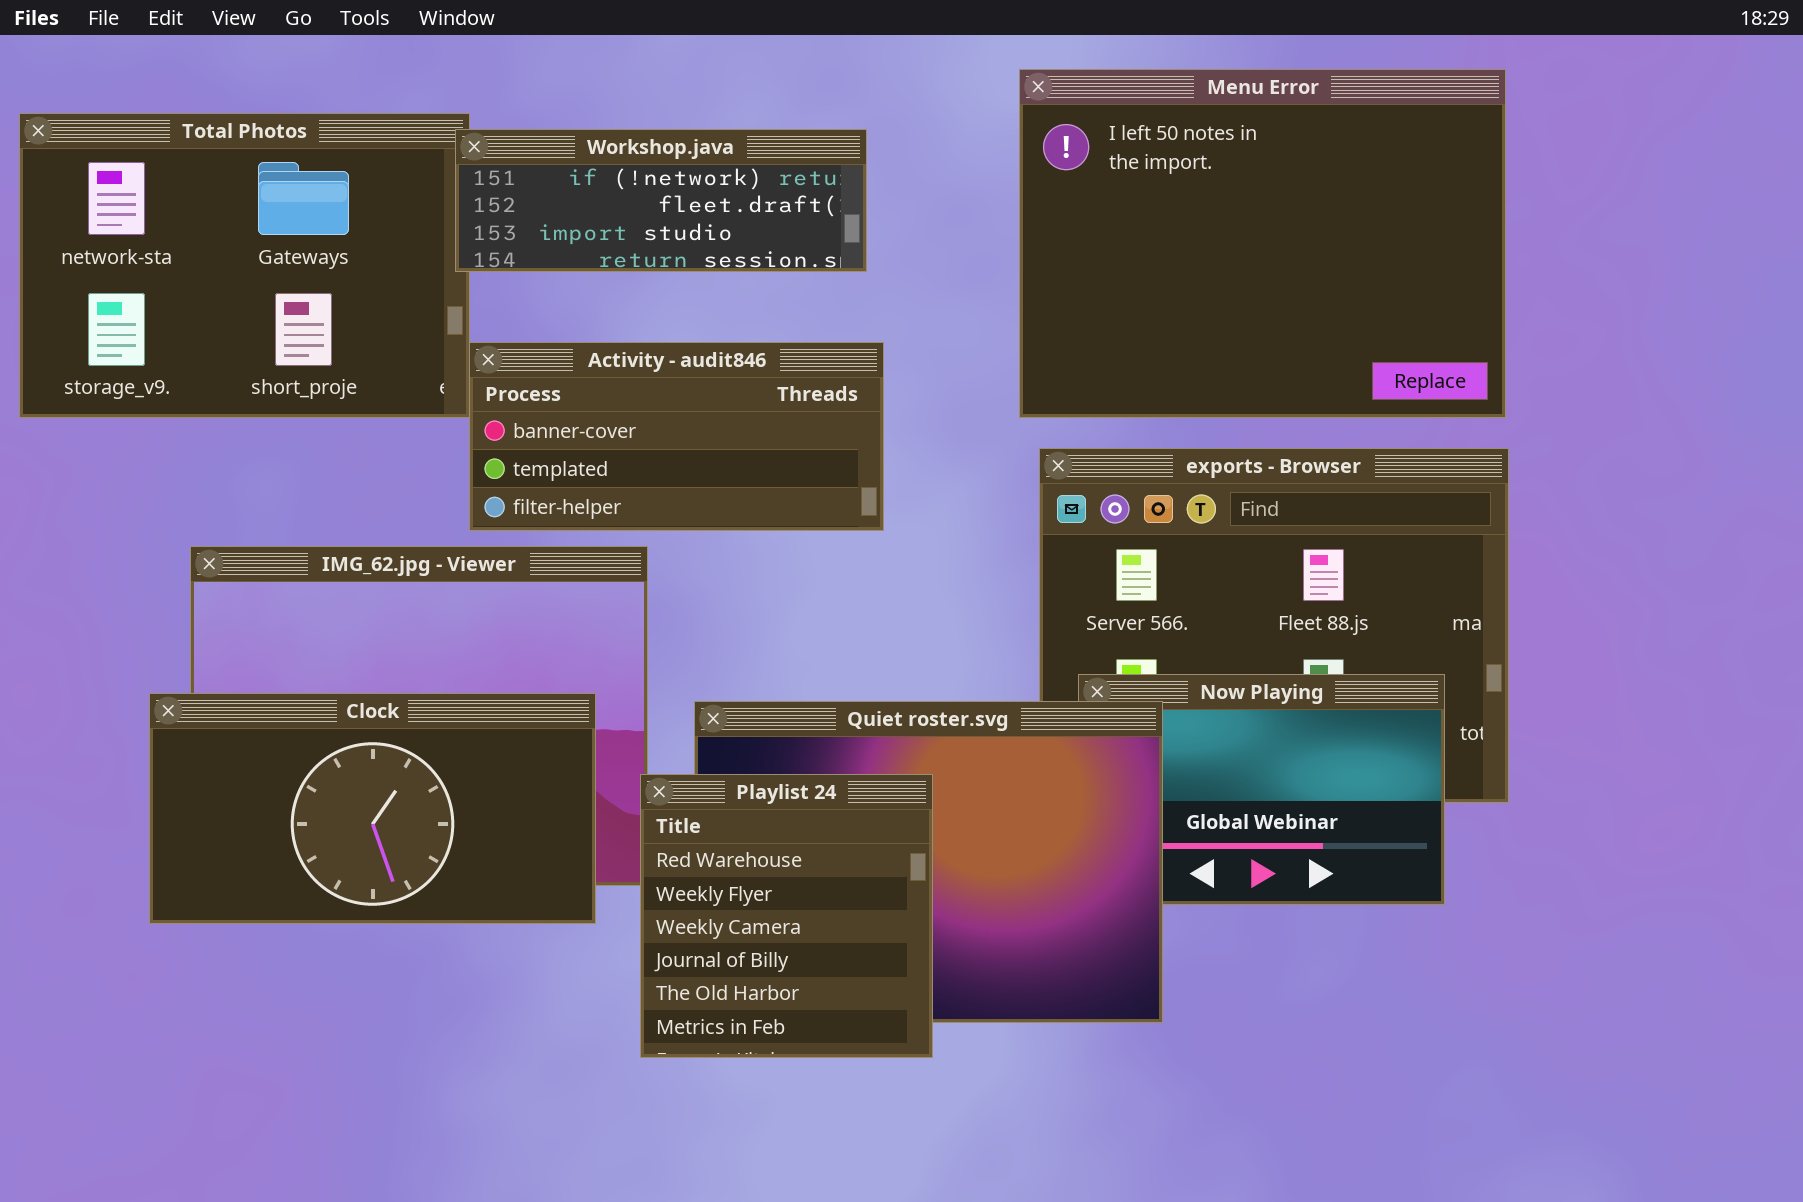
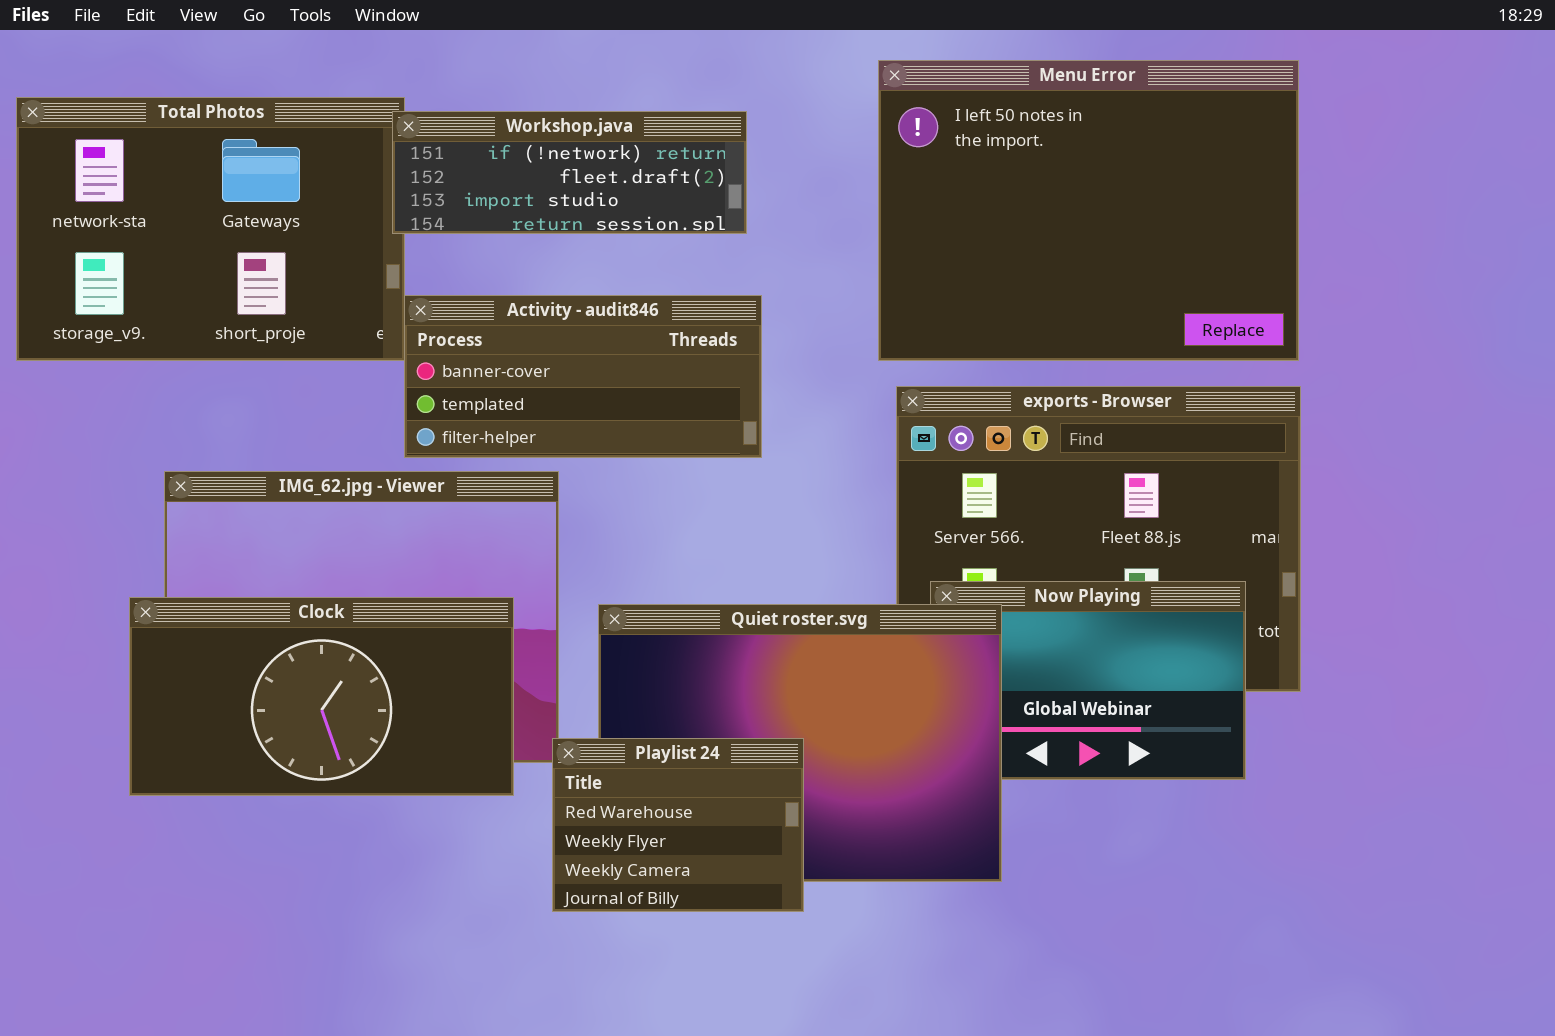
Playlist 24: [640,774,933,1058] -> [552,738,804,912], resized

